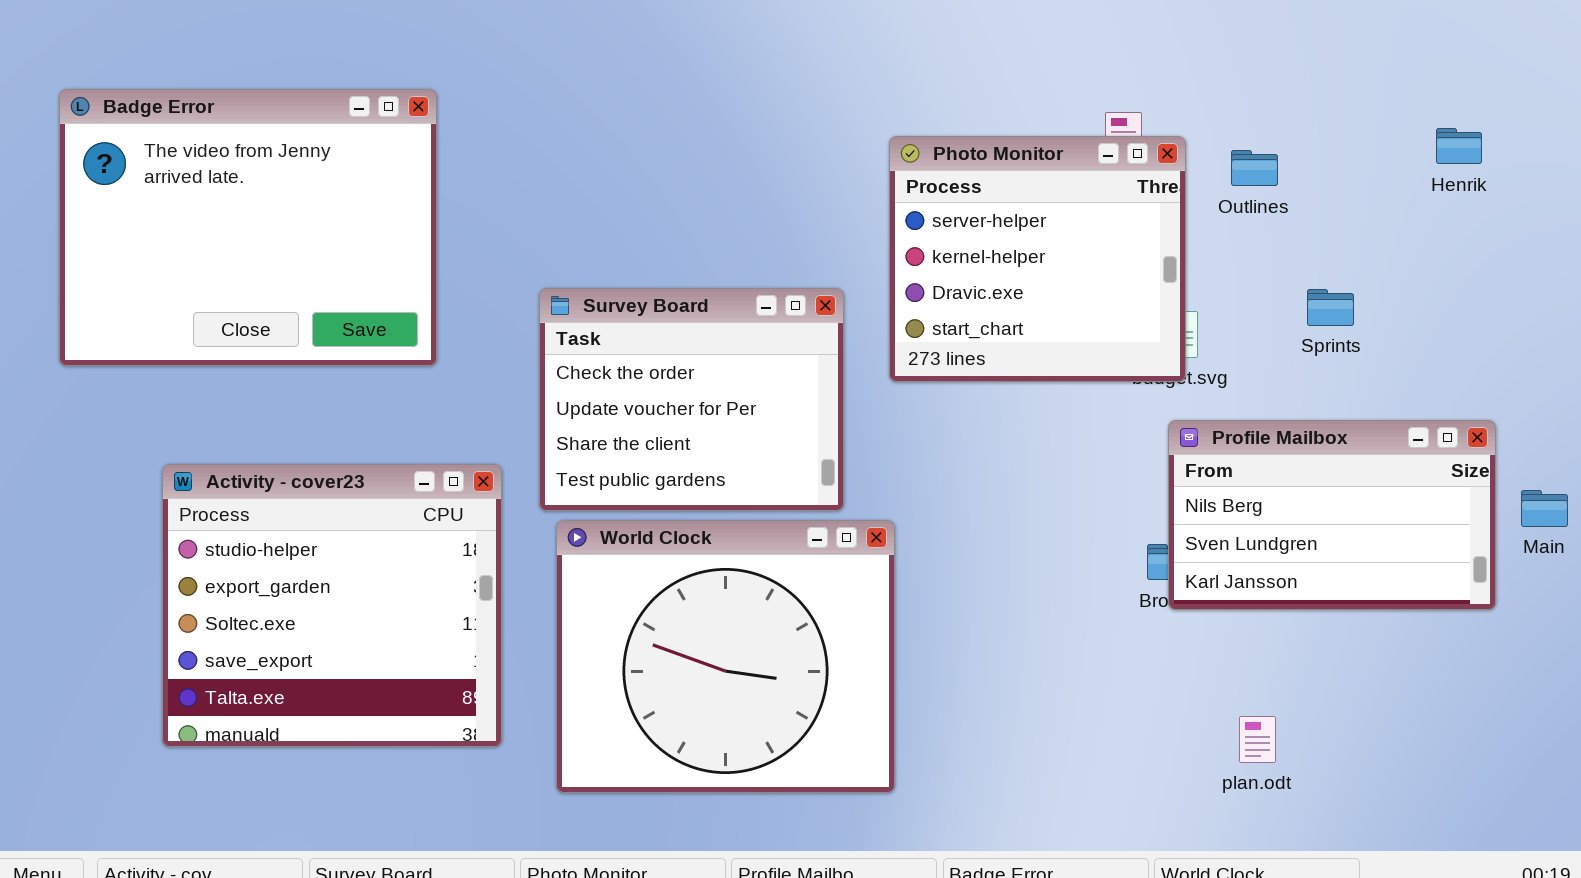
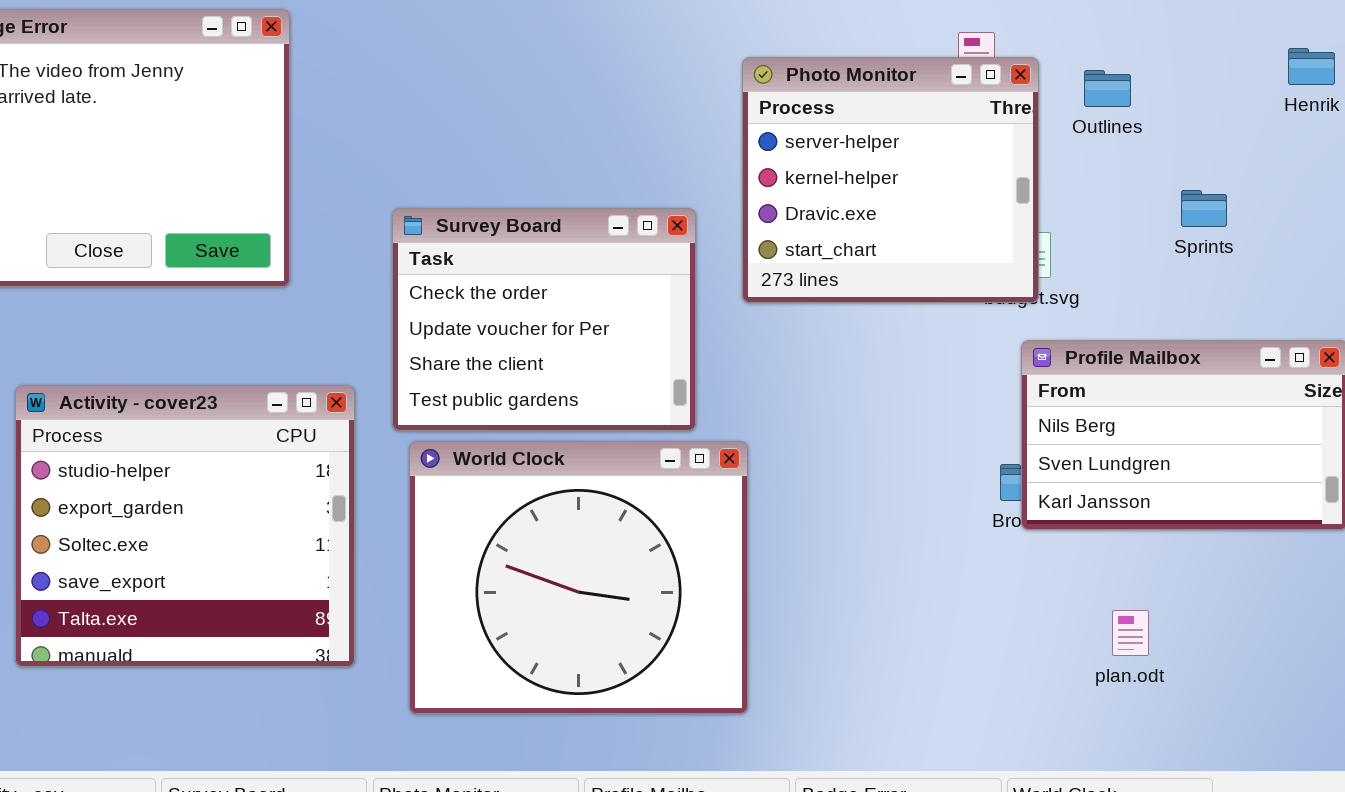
Sprints: [1307,289,1354,326] -> [1181,190,1227,227], moved
plan.odt: [1239,716,1276,763] -> [1112,610,1149,656], moved

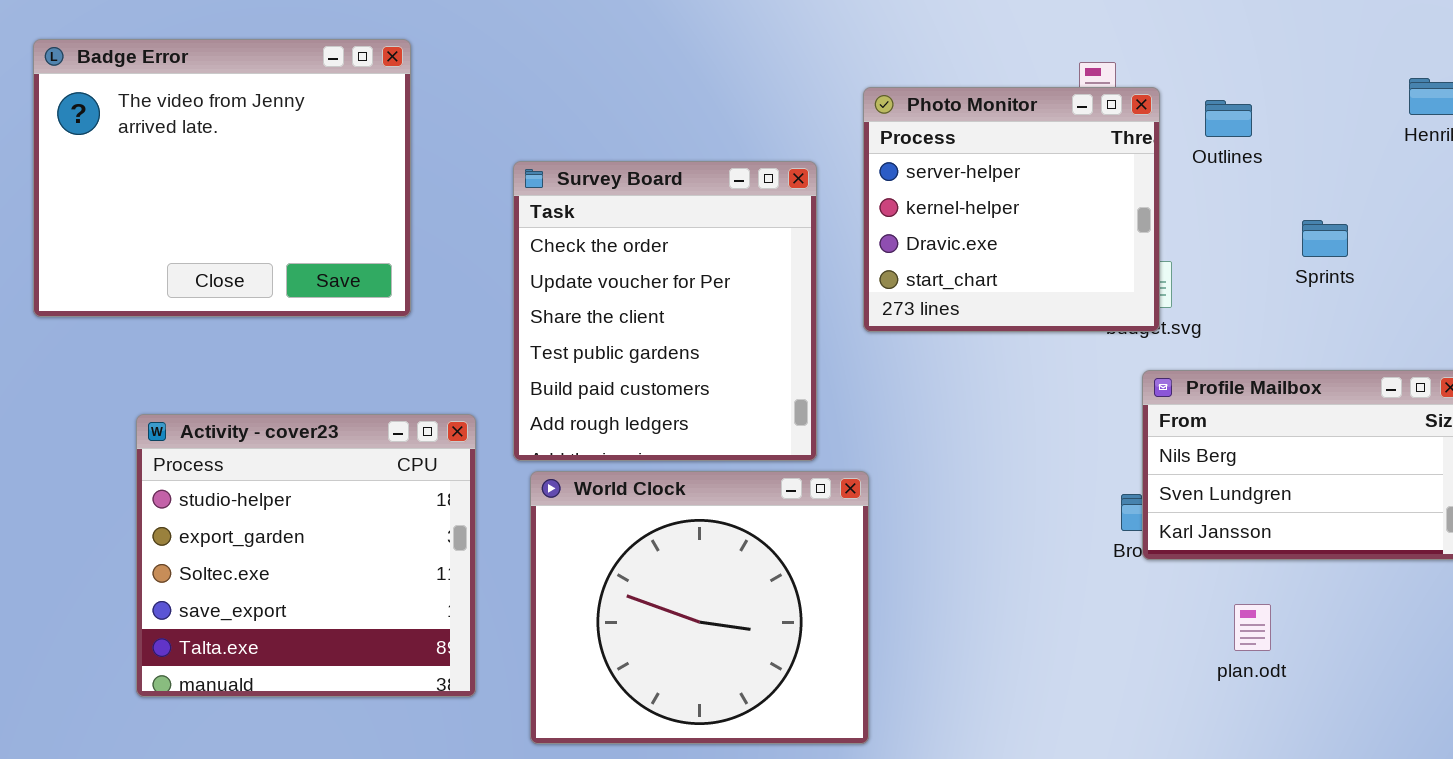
Survey Board: [392,208,696,431] -> [513,161,817,461], resized
plan.odt: [1112,610,1149,656] -> [1234,604,1271,651], moved

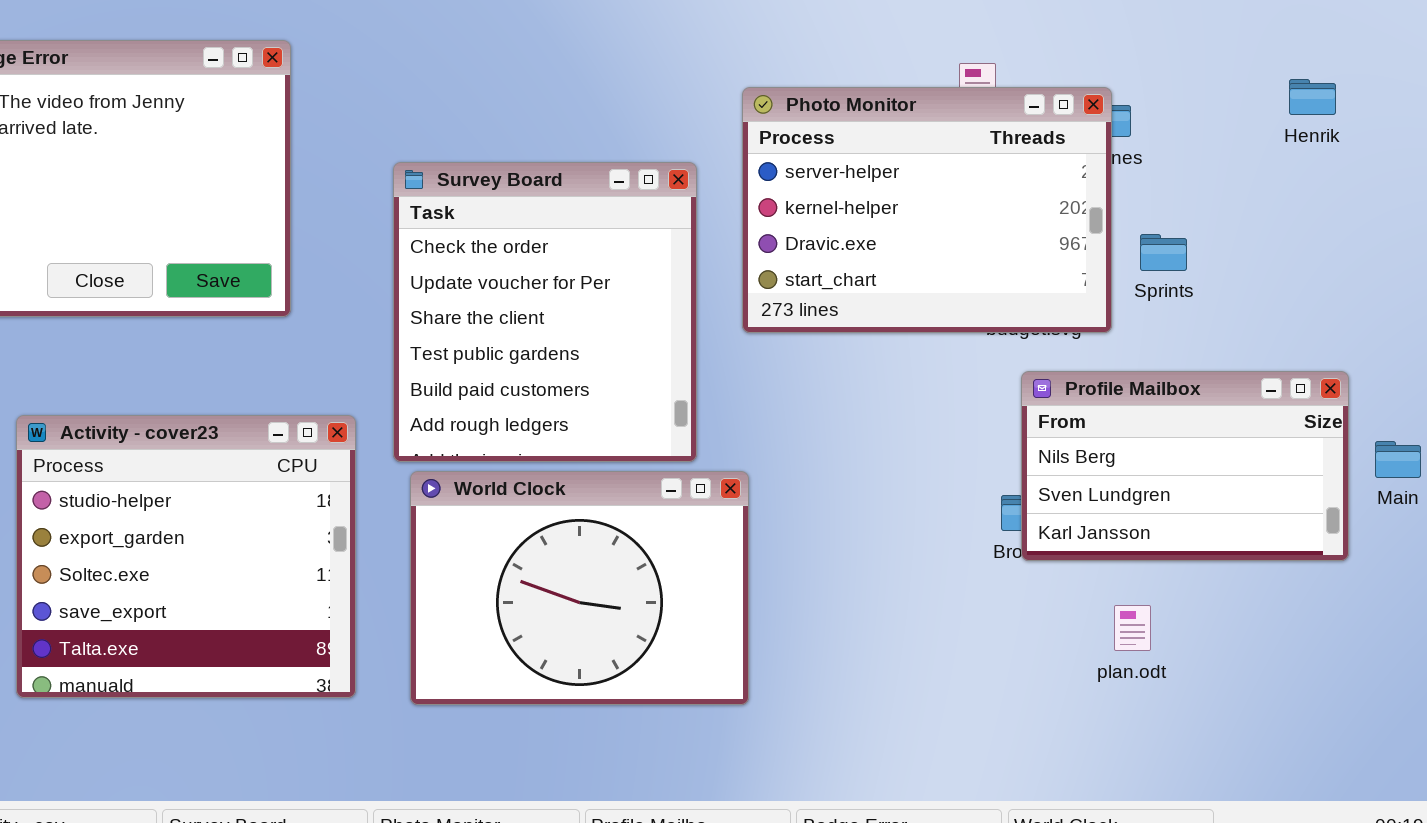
Photo Monitor: [863,87,1160,332] -> [742,87,1112,333], resized
Sprints: [1302,220,1348,257] -> [1140,234,1187,271], moved
World Clock: [530,471,869,744] -> [410,471,749,705], resized

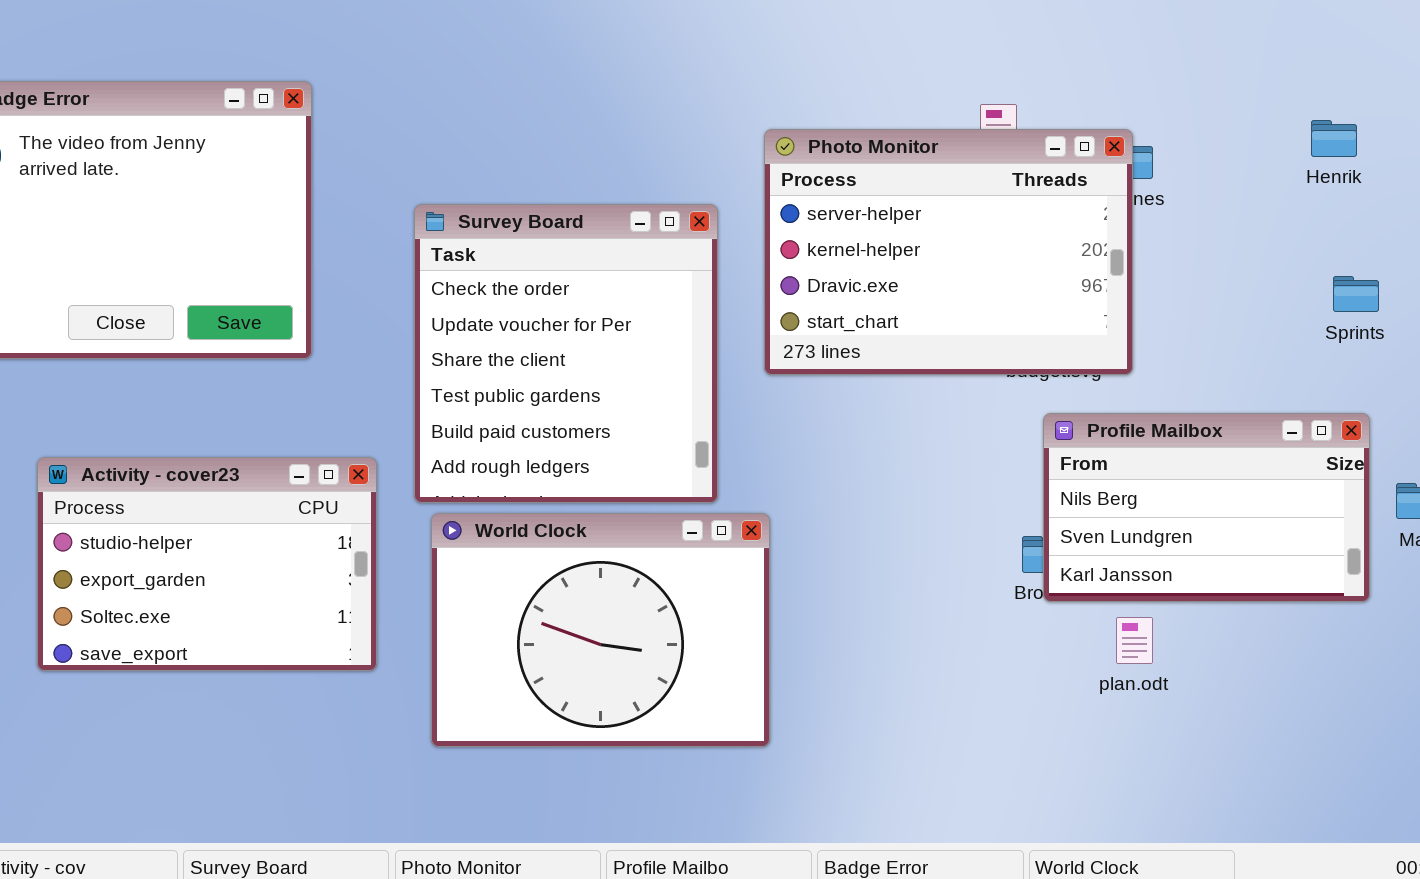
Sprints: [1140,234,1187,271] -> [1333,276,1379,312], moved
Activity - cover23: [16,415,356,698] -> [37,457,377,671], resized
plan.odt: [1114,605,1151,651] -> [1116,617,1153,664], moved

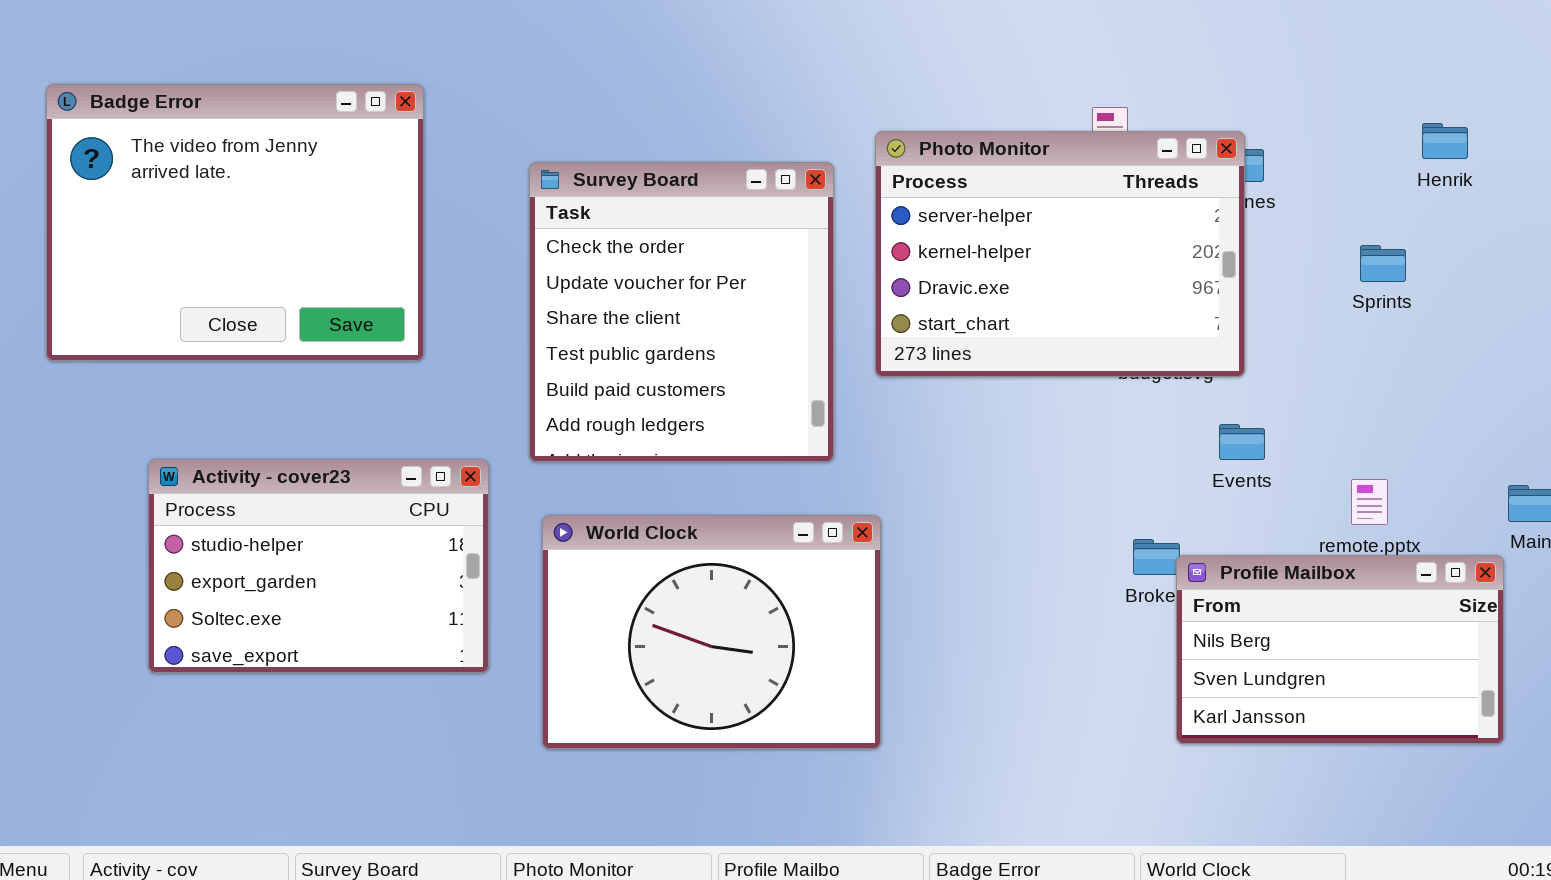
Survey Board: [414,204,718,503] -> [529,162,834,462], moved
Sprints: [1333,276,1379,312] -> [1360,245,1406,282], moved
Profile Mailbox: [1043,413,1370,602] -> [1176,555,1504,744], moved

